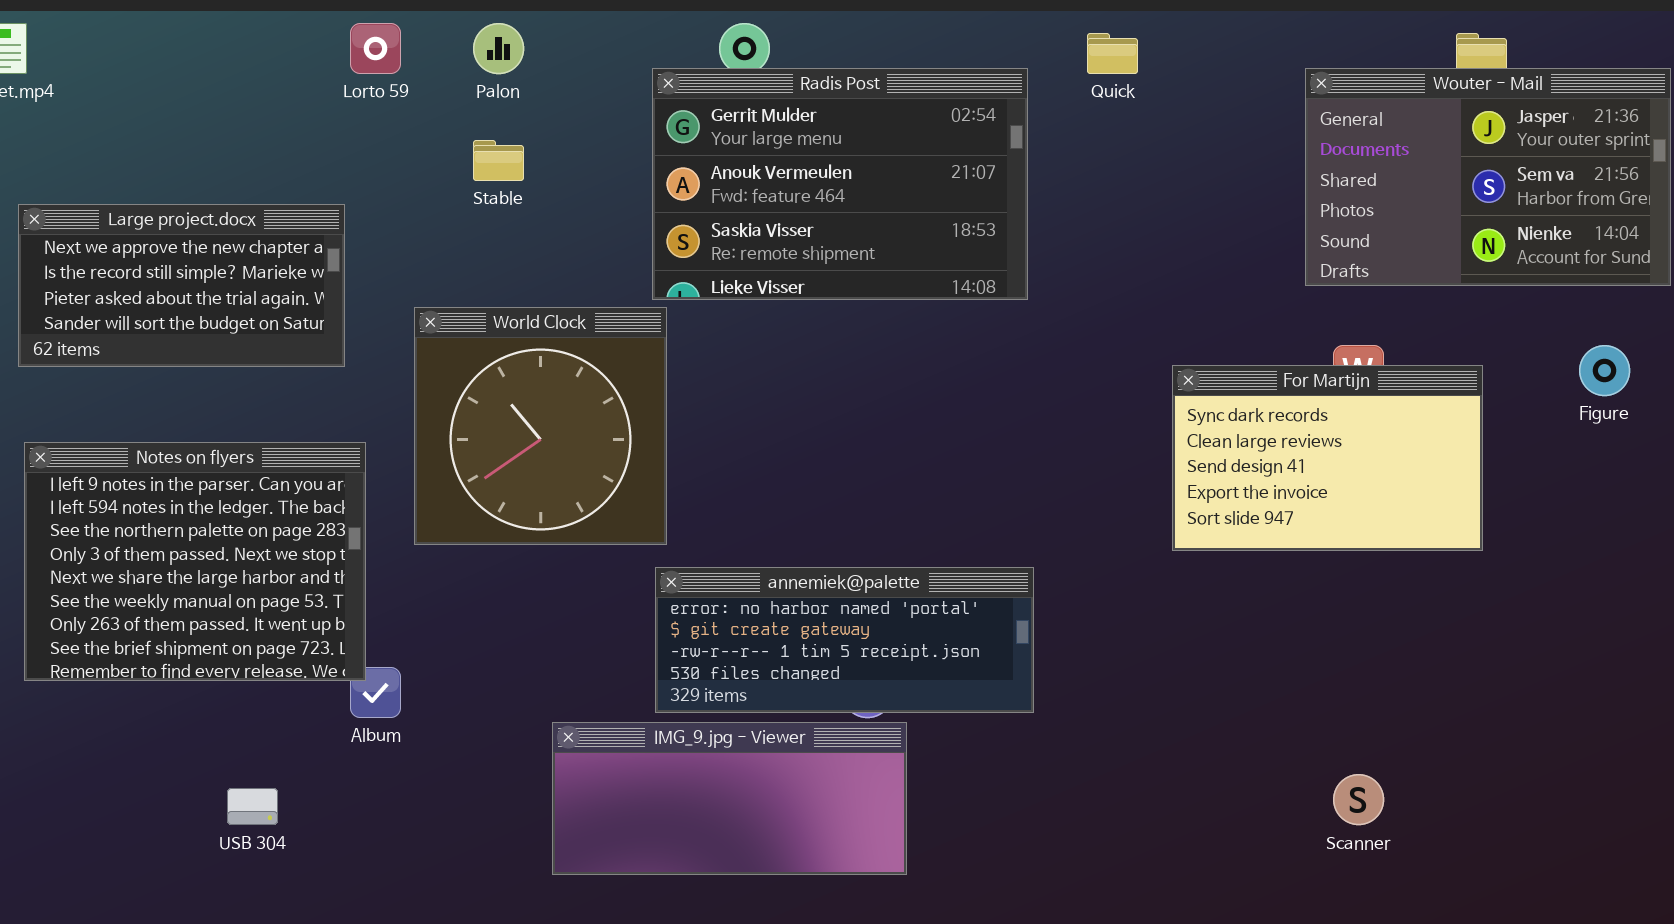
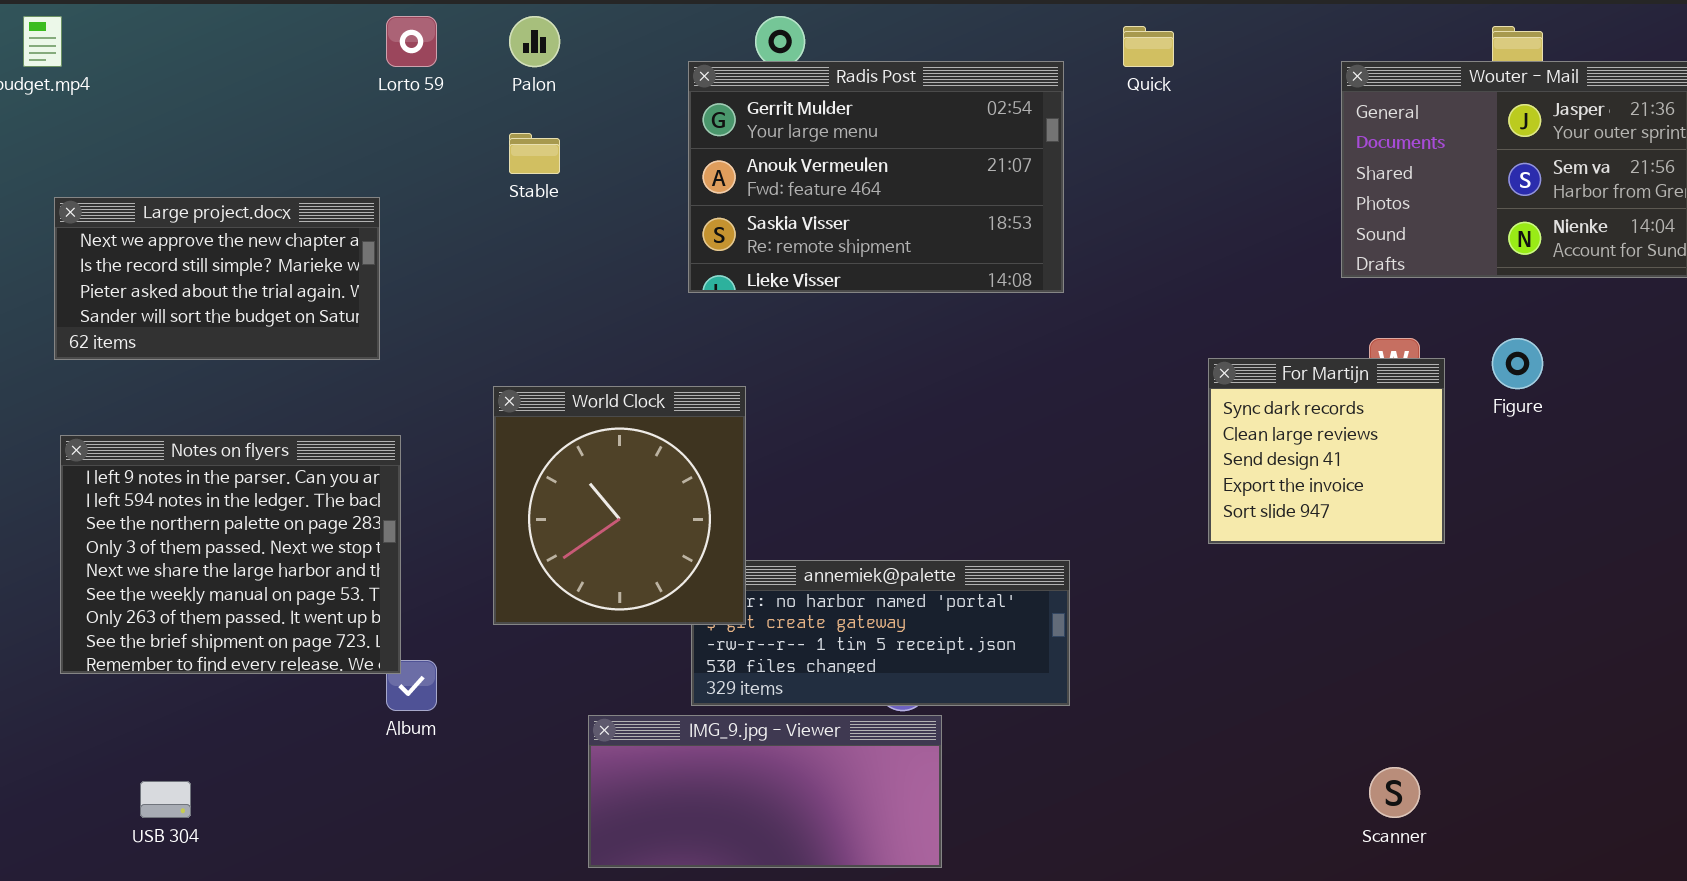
World Clock: [414,307,667,545] -> [493,386,746,625], moved
Figure: [1579,345,1630,396] -> [1492,338,1543,389], moved
For Martijn: [1172,365,1483,551] -> [1208,358,1445,544], resized
USB 304: [227,788,278,825] -> [140,781,191,818], moved

